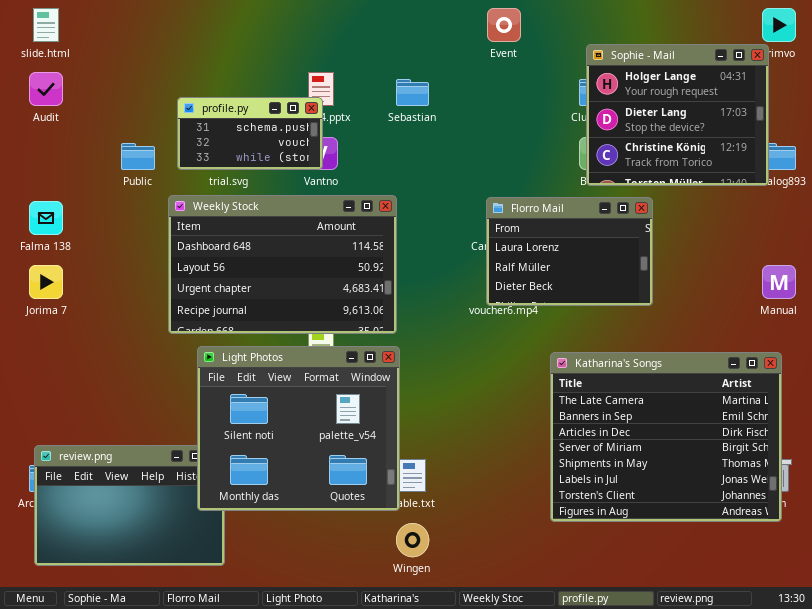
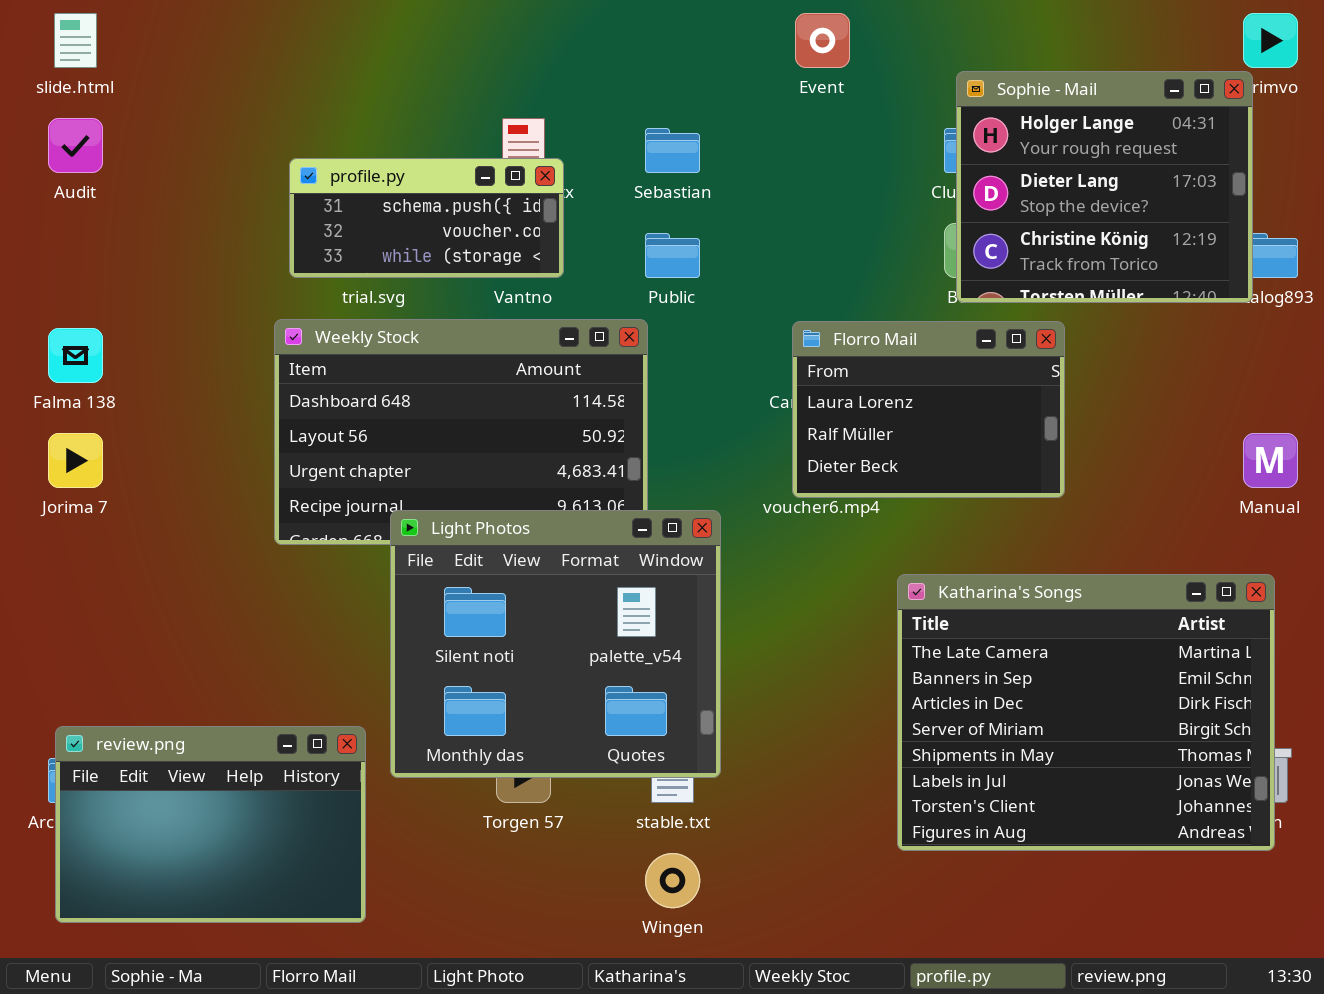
profile.py: [177,97,323,170] -> [289,158,564,278], resized
Public: [121,143,155,170] -> [645,233,700,278], moved
Light Photos: [197,346,400,511] -> [390,510,721,778], moved

